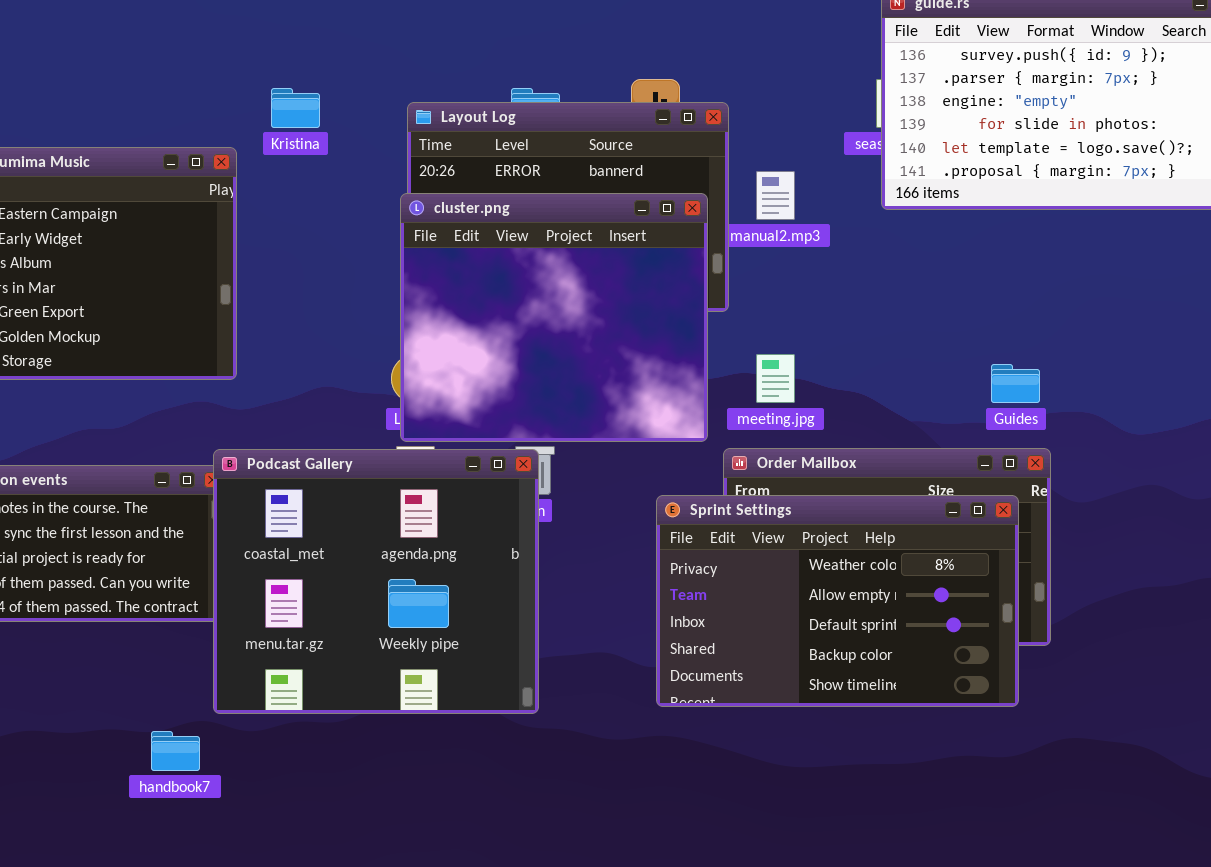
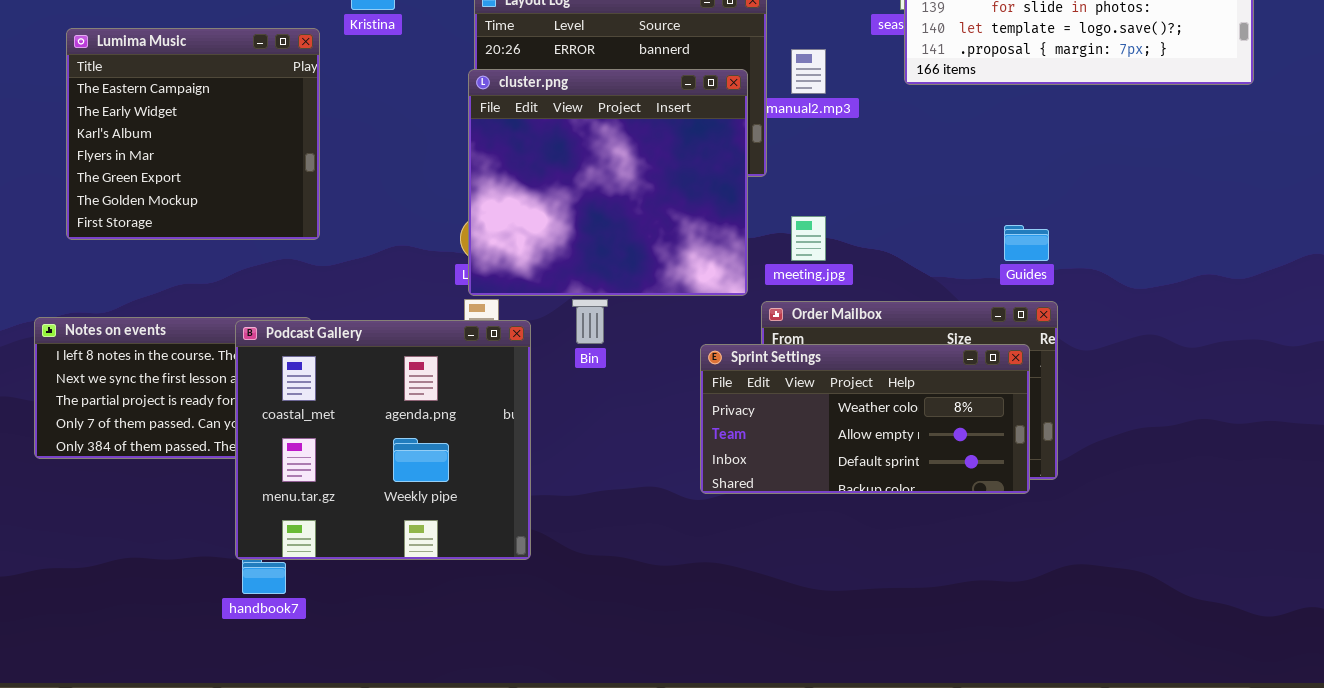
Podcast Gallery: [213,449,539,714] -> [235,320,531,560], moved
Sprint Settings: [656,495,1019,707] -> [700,344,1030,494], resized

